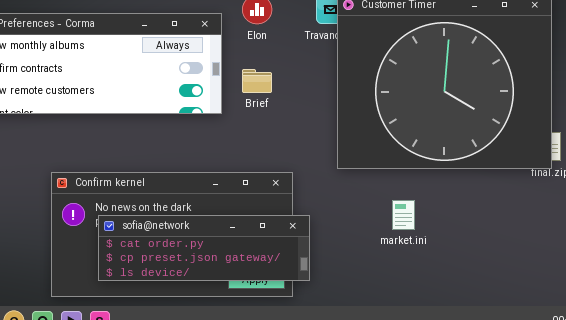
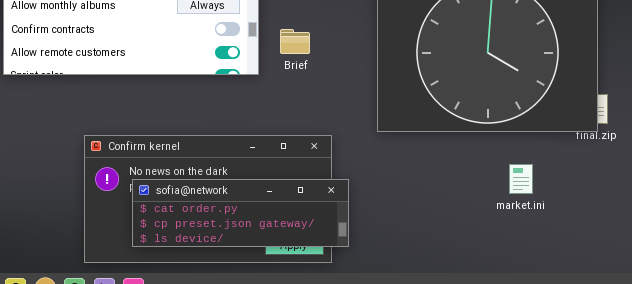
market.ini: [392,200,415,230] -> [509,164,533,194], moved

